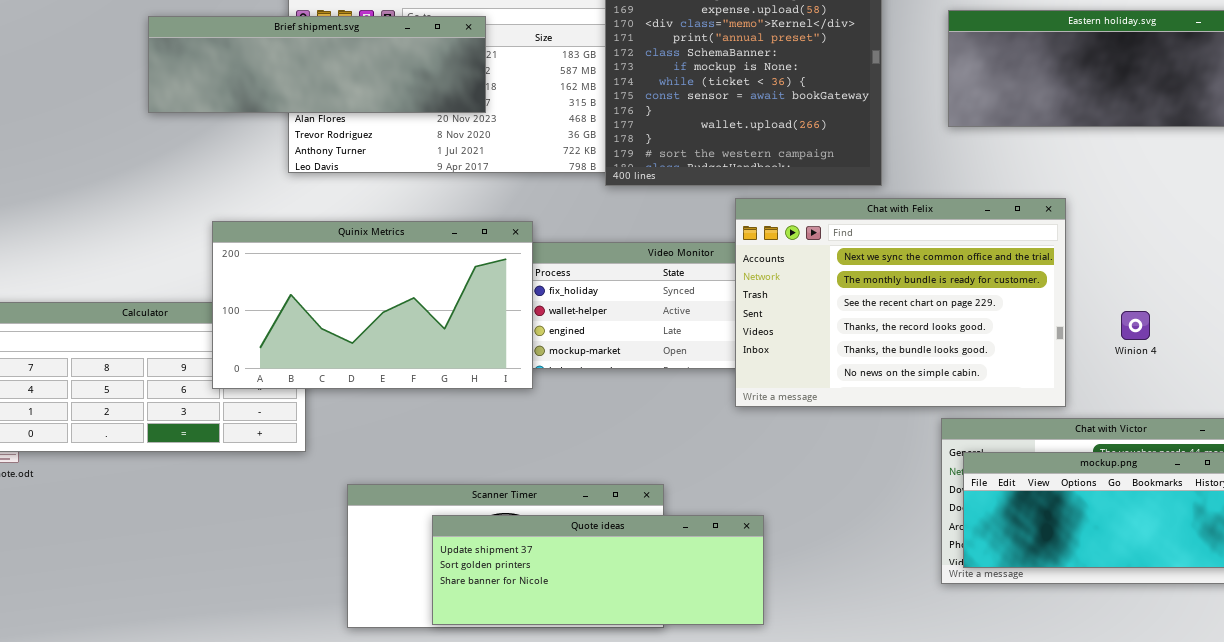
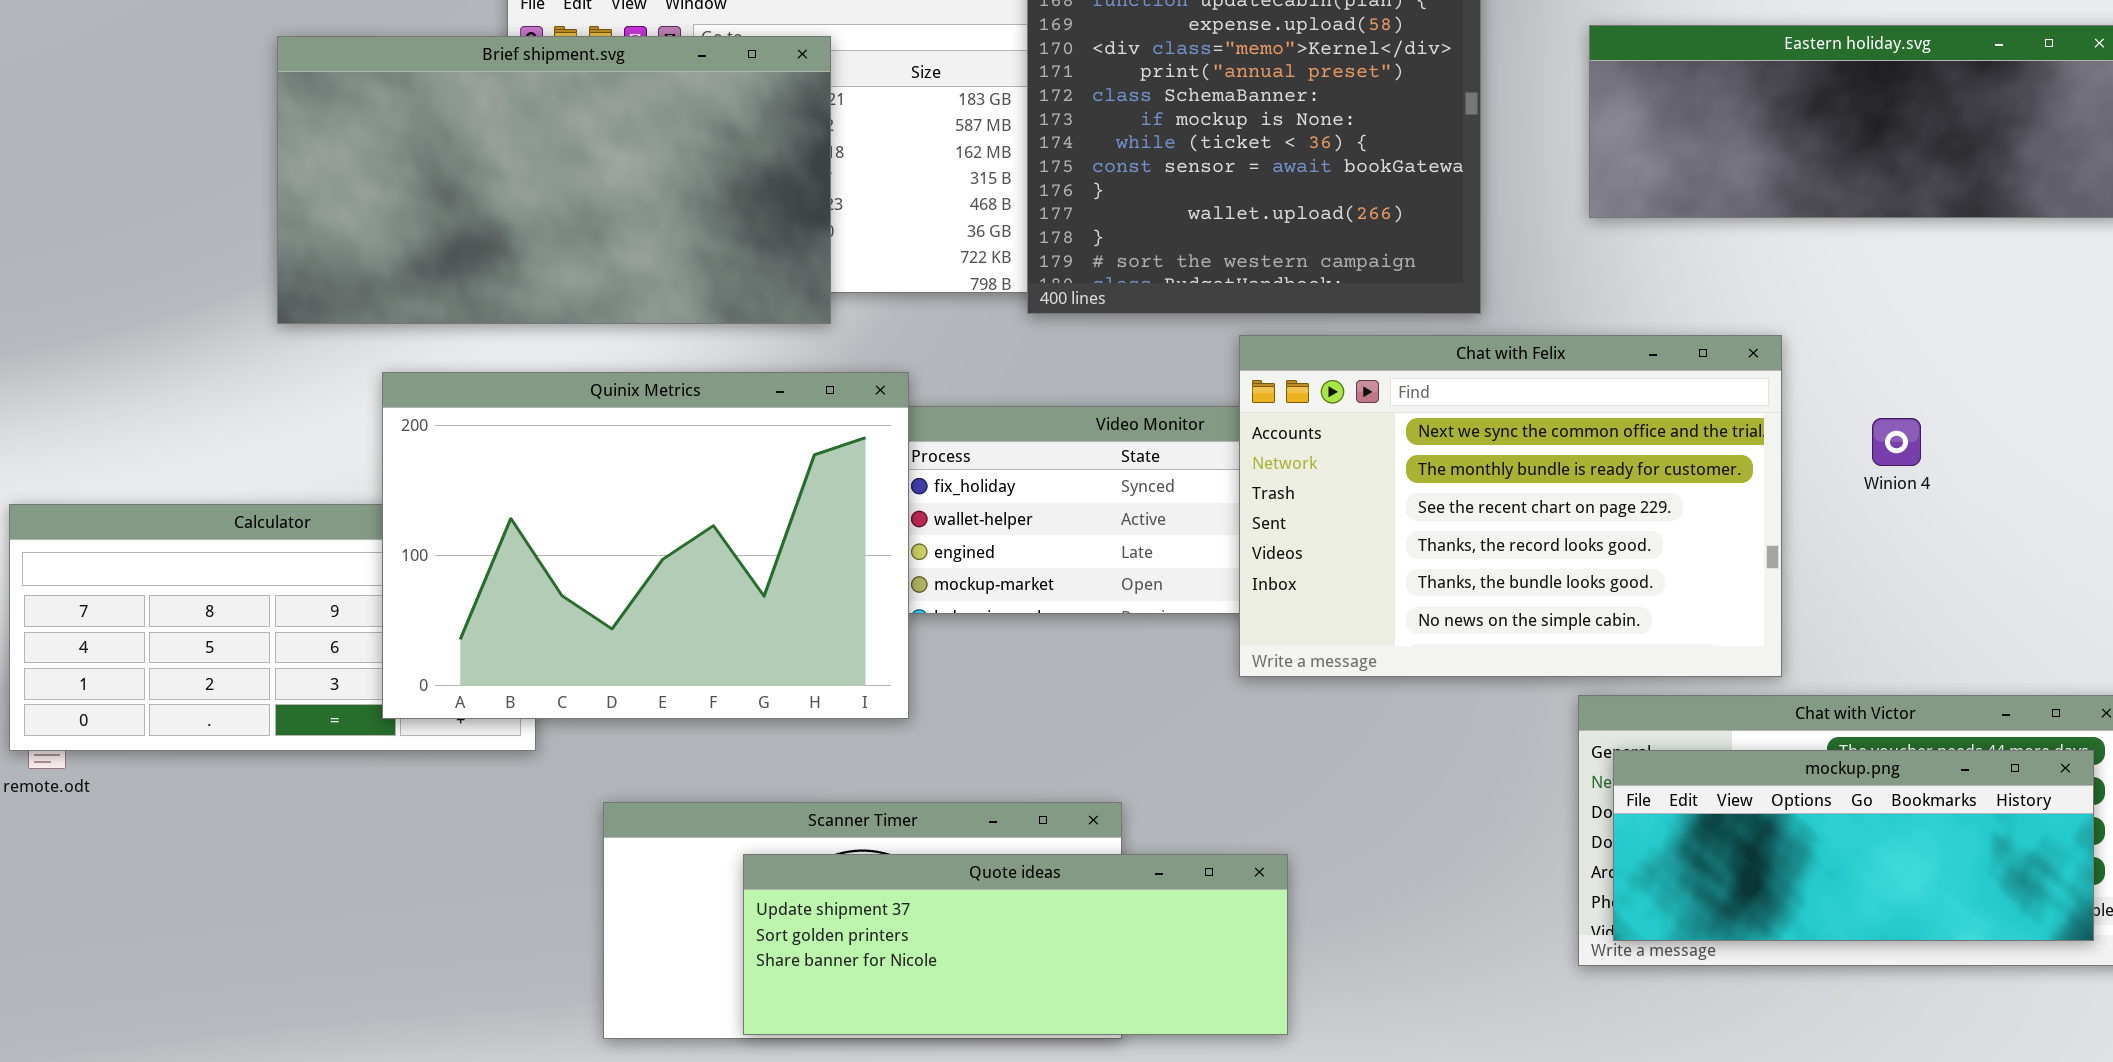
Brief shipment.svg: [148,16,486,113] -> [277,36,831,324], resized
Quinix Metrics: [212,221,533,389] -> [382,372,909,719], resized
Winion 4: [1121,311,1150,340] -> [1872,418,1921,466], moved

